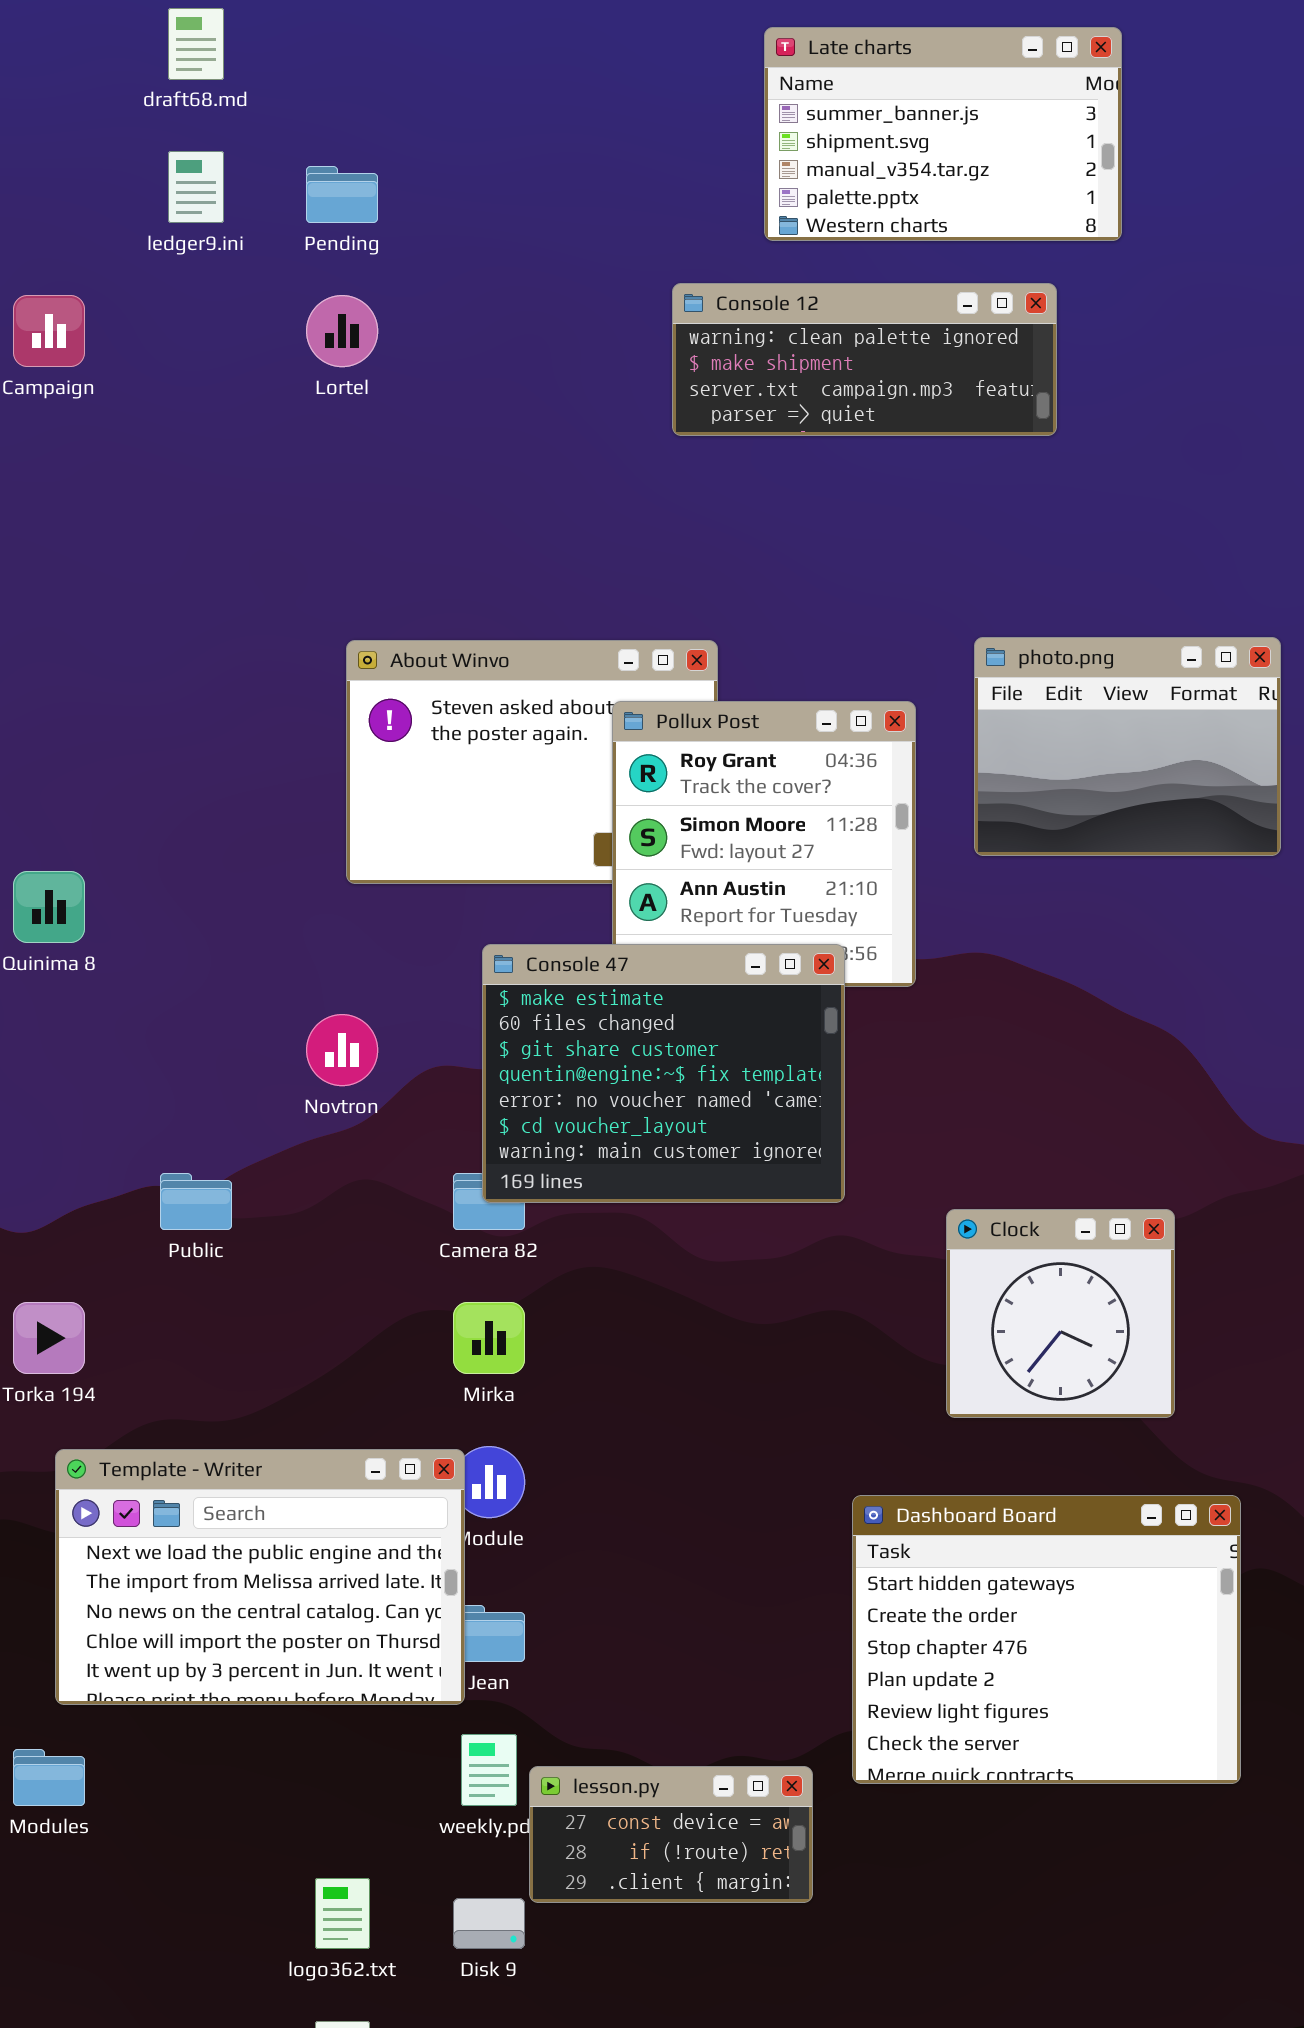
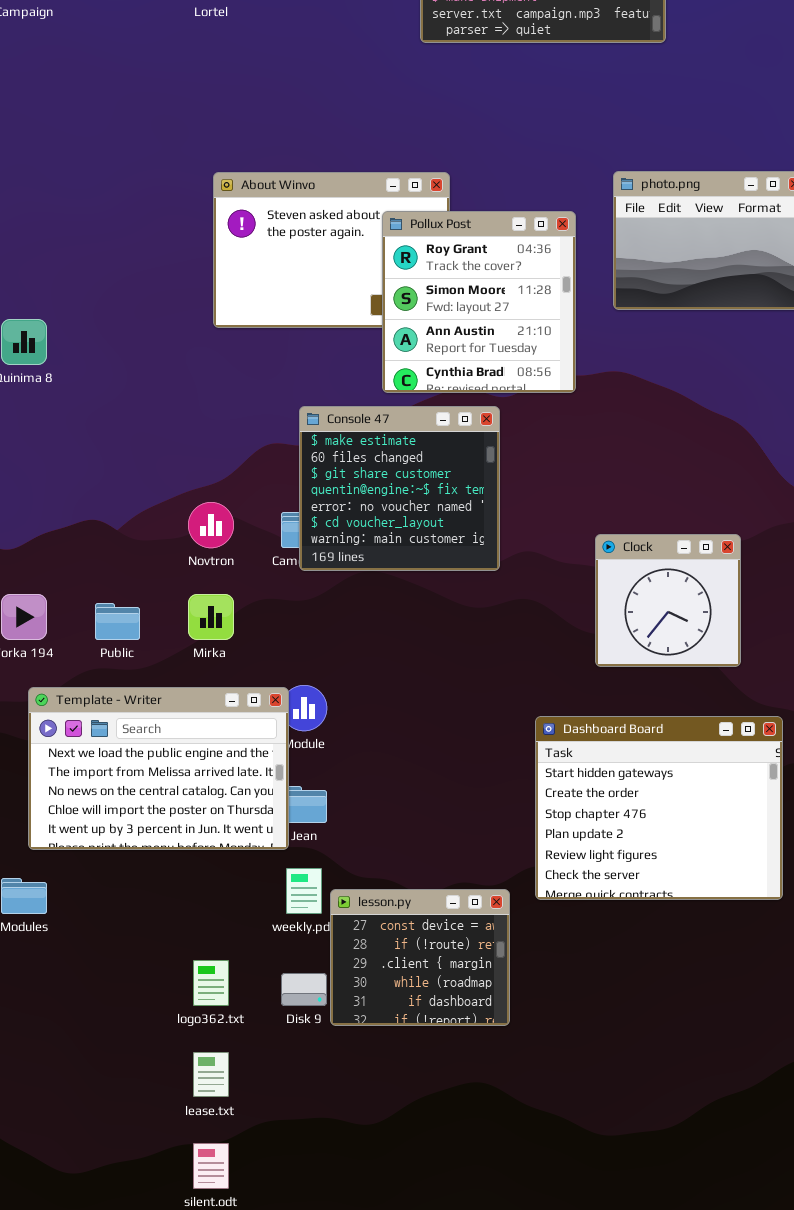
Console 47: [482,944,845,1203] -> [299,406,500,571], moved, resized
Novtron: [306,1014,378,1086] -> [188,502,234,548], moved
Public: [160,1173,232,1230] -> [95,603,140,640], moved
Mirka: [453,1302,525,1374] -> [188,594,234,640], moved
lesson.py: [529,1766,813,1903] -> [330,889,510,1026], resized

